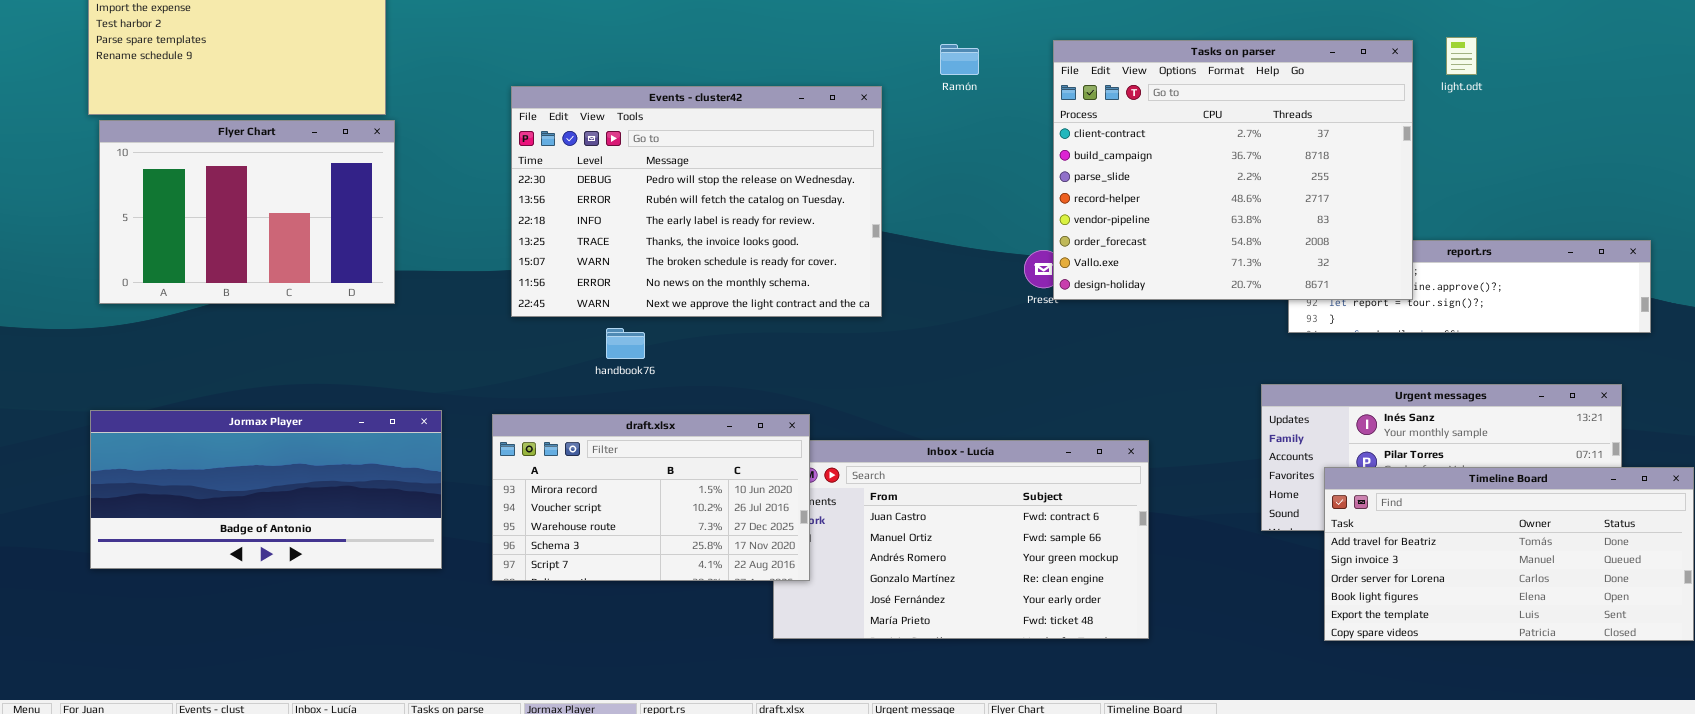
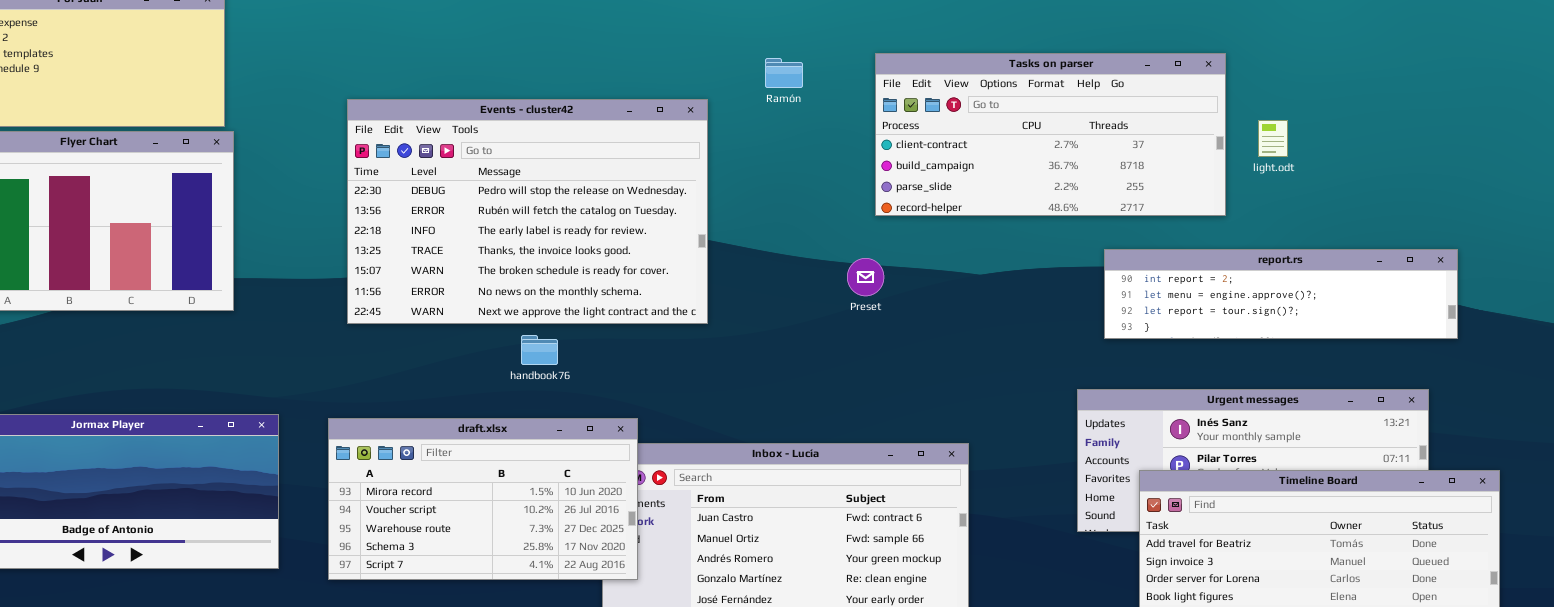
light.odt: [1446,37,1477,75] -> [1258,120,1288,157], moved
Tasks on parser: [1053,40,1413,300] -> [875,53,1226,216], resized
handbook76: [606,328,645,359] -> [521,335,558,365], moved

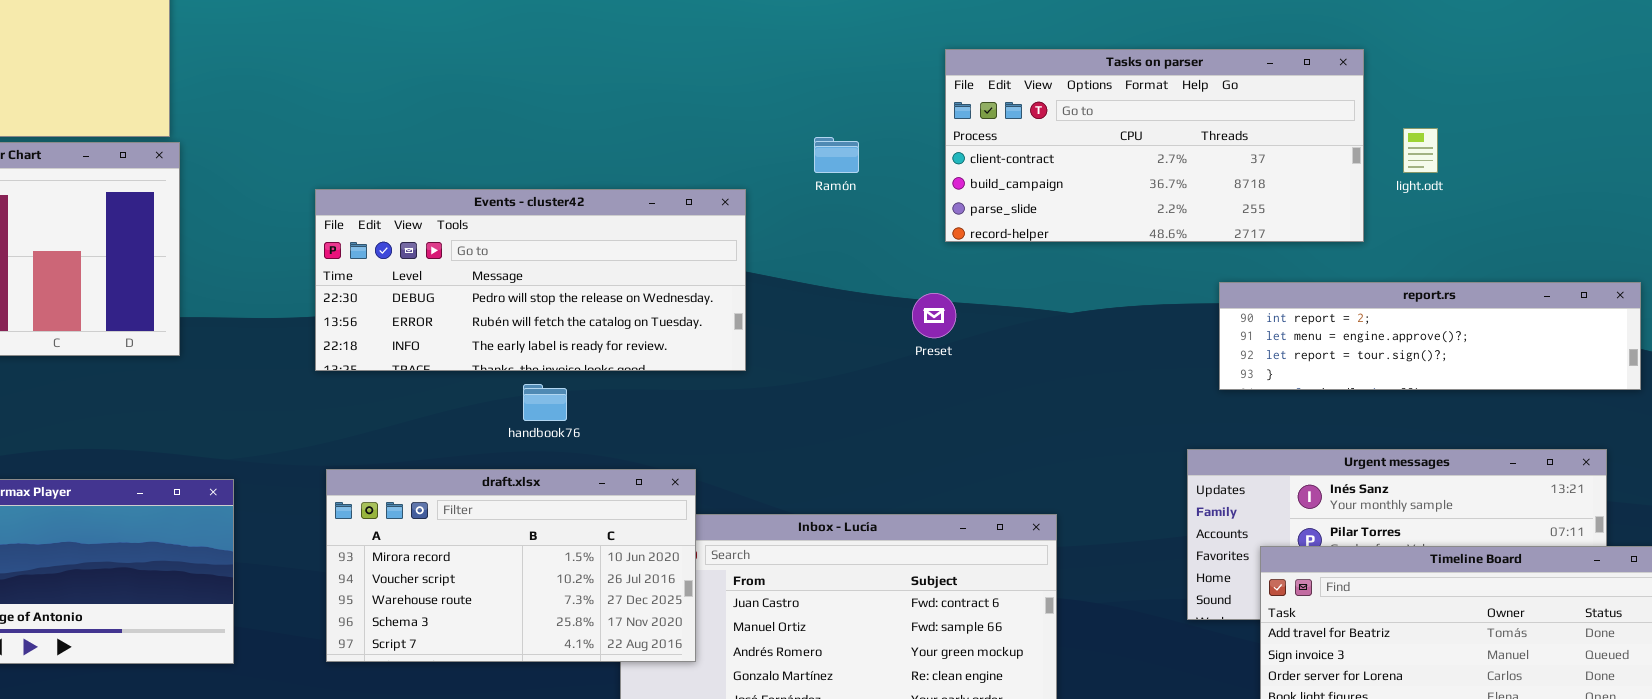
Ramón: [765,58,803,88] -> [814,137,859,173], moved
Events - cluster42: [347,99,708,324] -> [315,189,746,371], resized
draft.xlsx: [328,418,638,580] -> [326,469,696,662], moved

